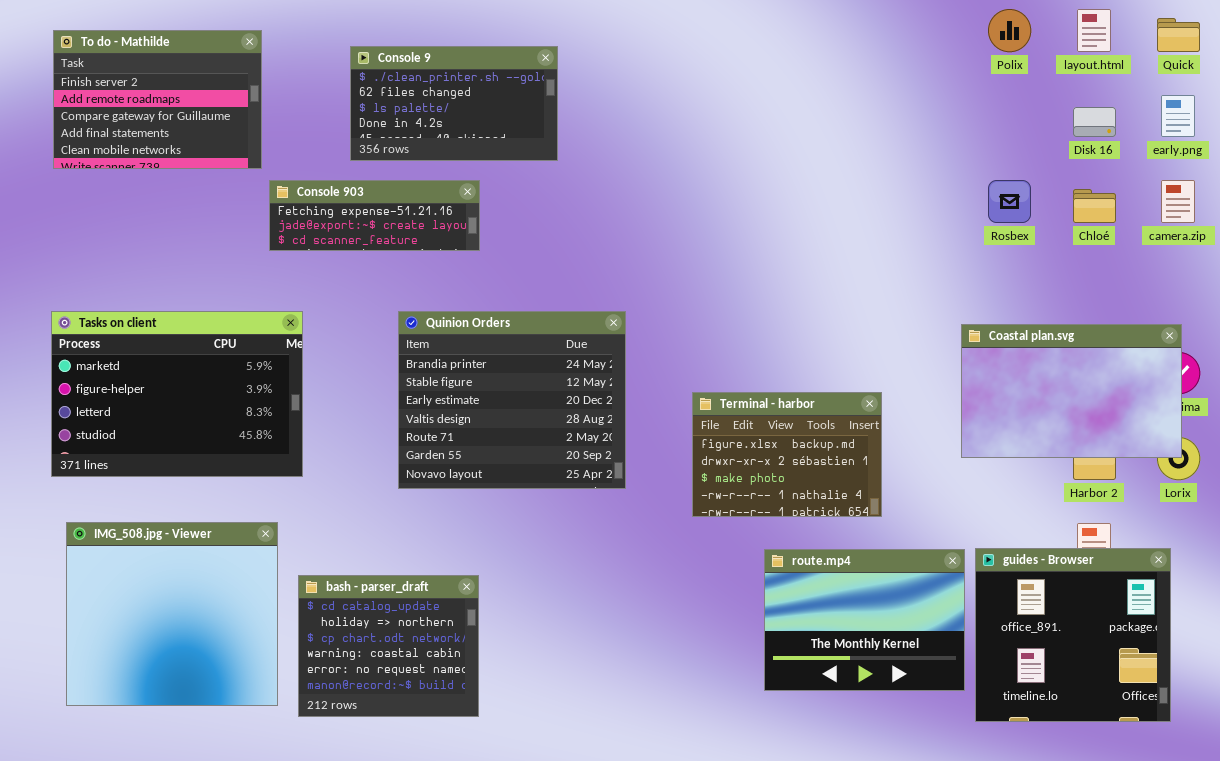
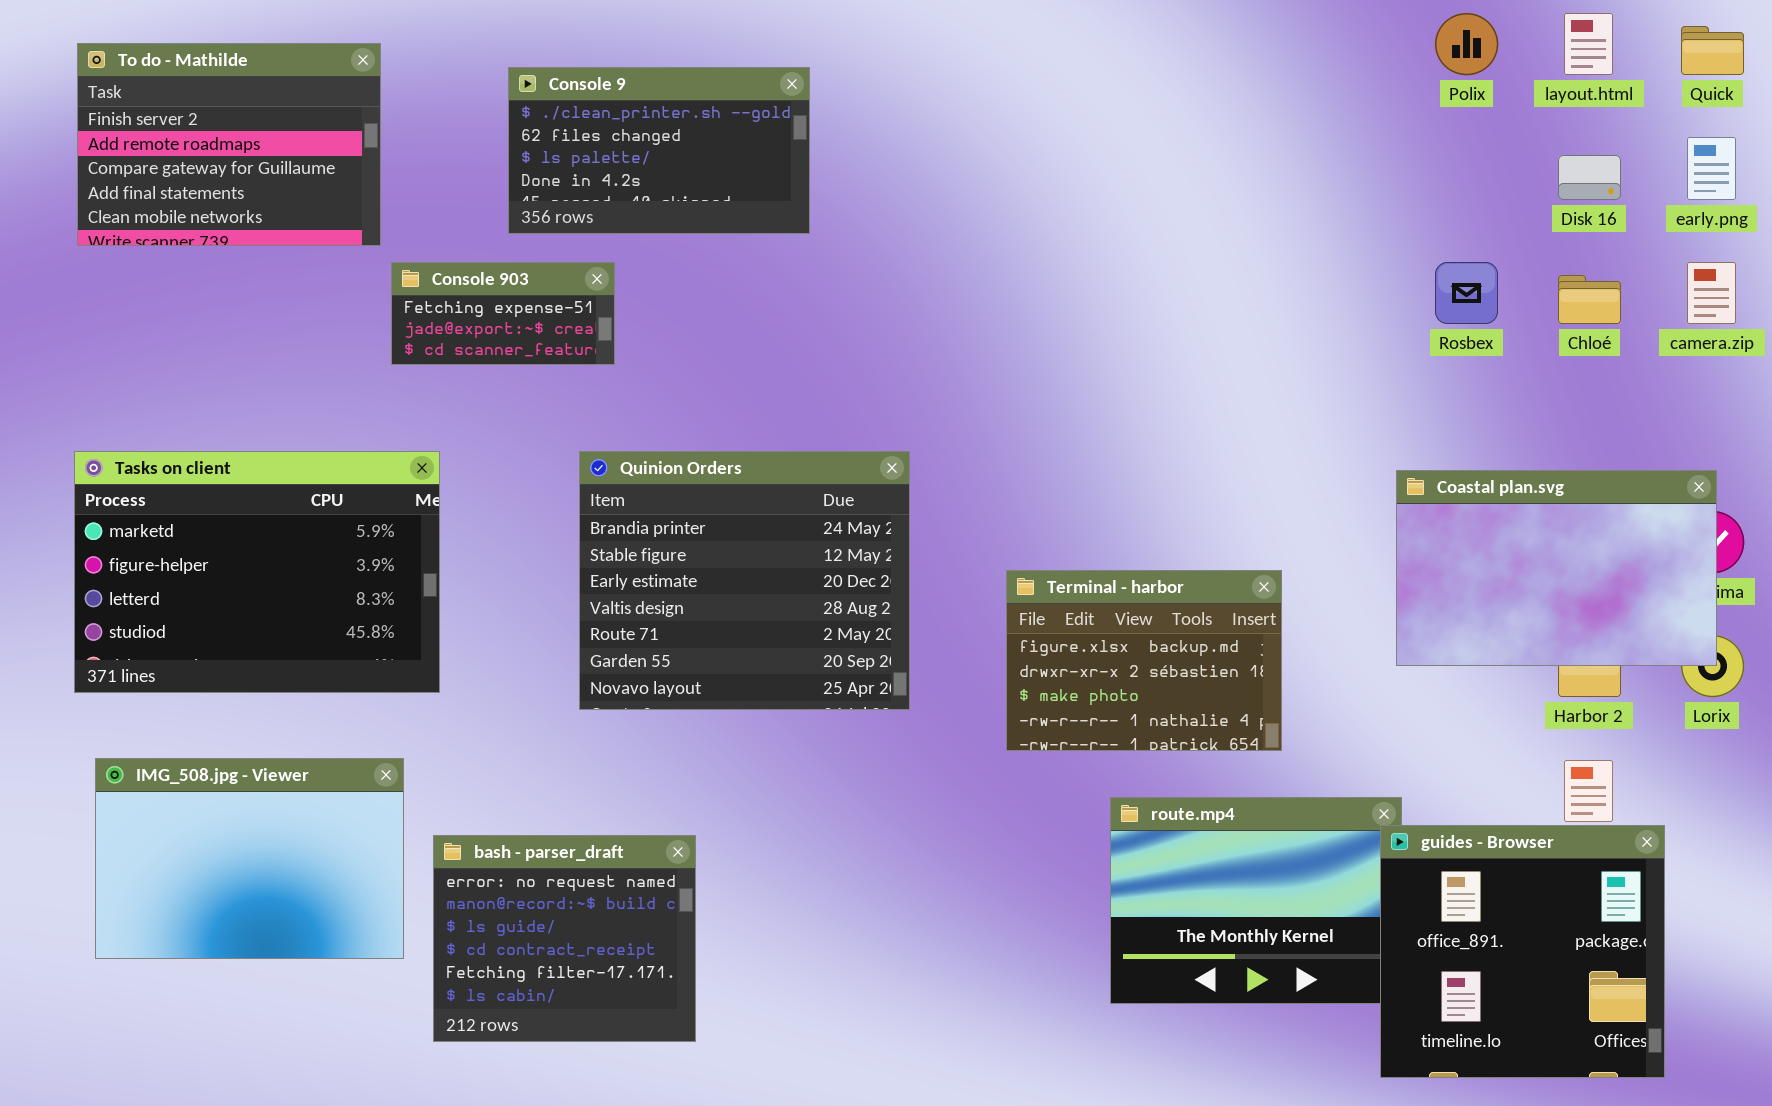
Console 903: [269,180,480,251] -> [391,262,615,365], resized
IMG_508.jpg - Viewer: [66,522,278,706] -> [95,758,404,959], resized
guides - Browser: [975,548,1171,722] -> [1380,825,1665,1078], moved
bash - parser_draft: [298,575,479,717] -> [433,835,696,1042], scrolled down 4 rows

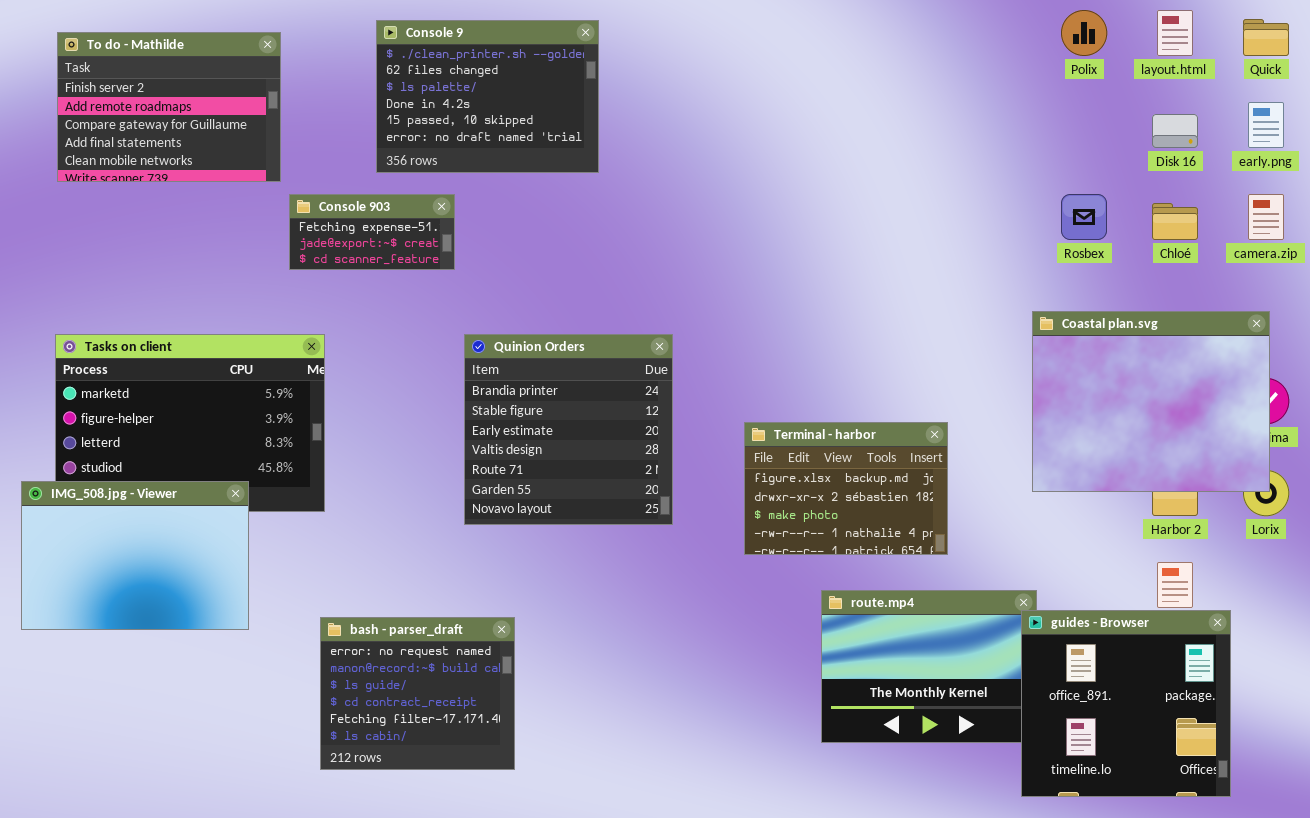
Console 9: [508,67,810,234] -> [376,20,599,173], resized
Quinion Orders: [579,451,910,710] -> [464,334,673,525], resized
Coastal plan.svg: [1396,470,1717,666] -> [1032,311,1270,492], resized
IMG_508.jpg - Viewer: [95,758,404,959] -> [21,481,249,630], moved

